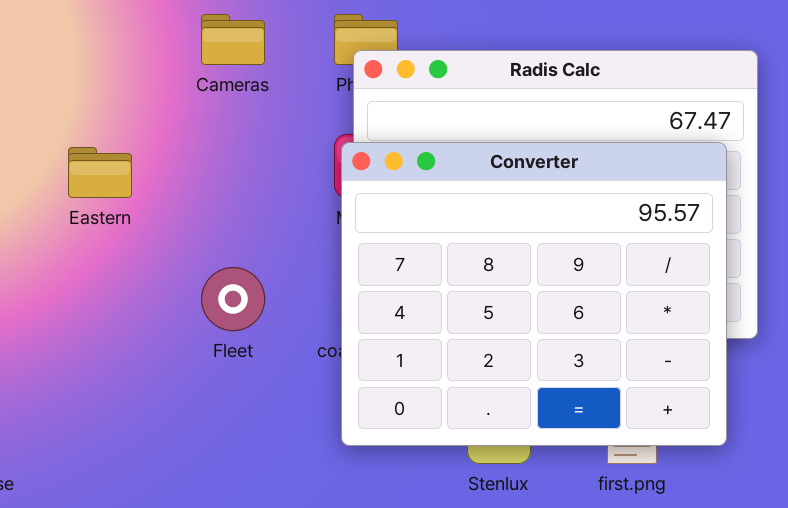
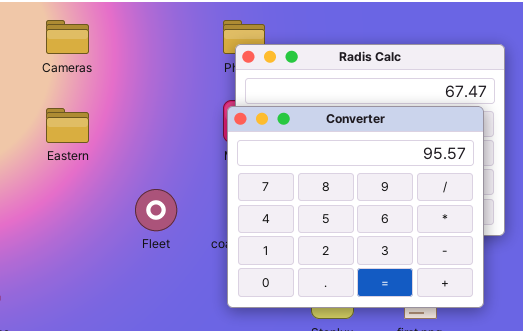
Cameras: [201,14,265,65] -> [46,20,89,54], moved

